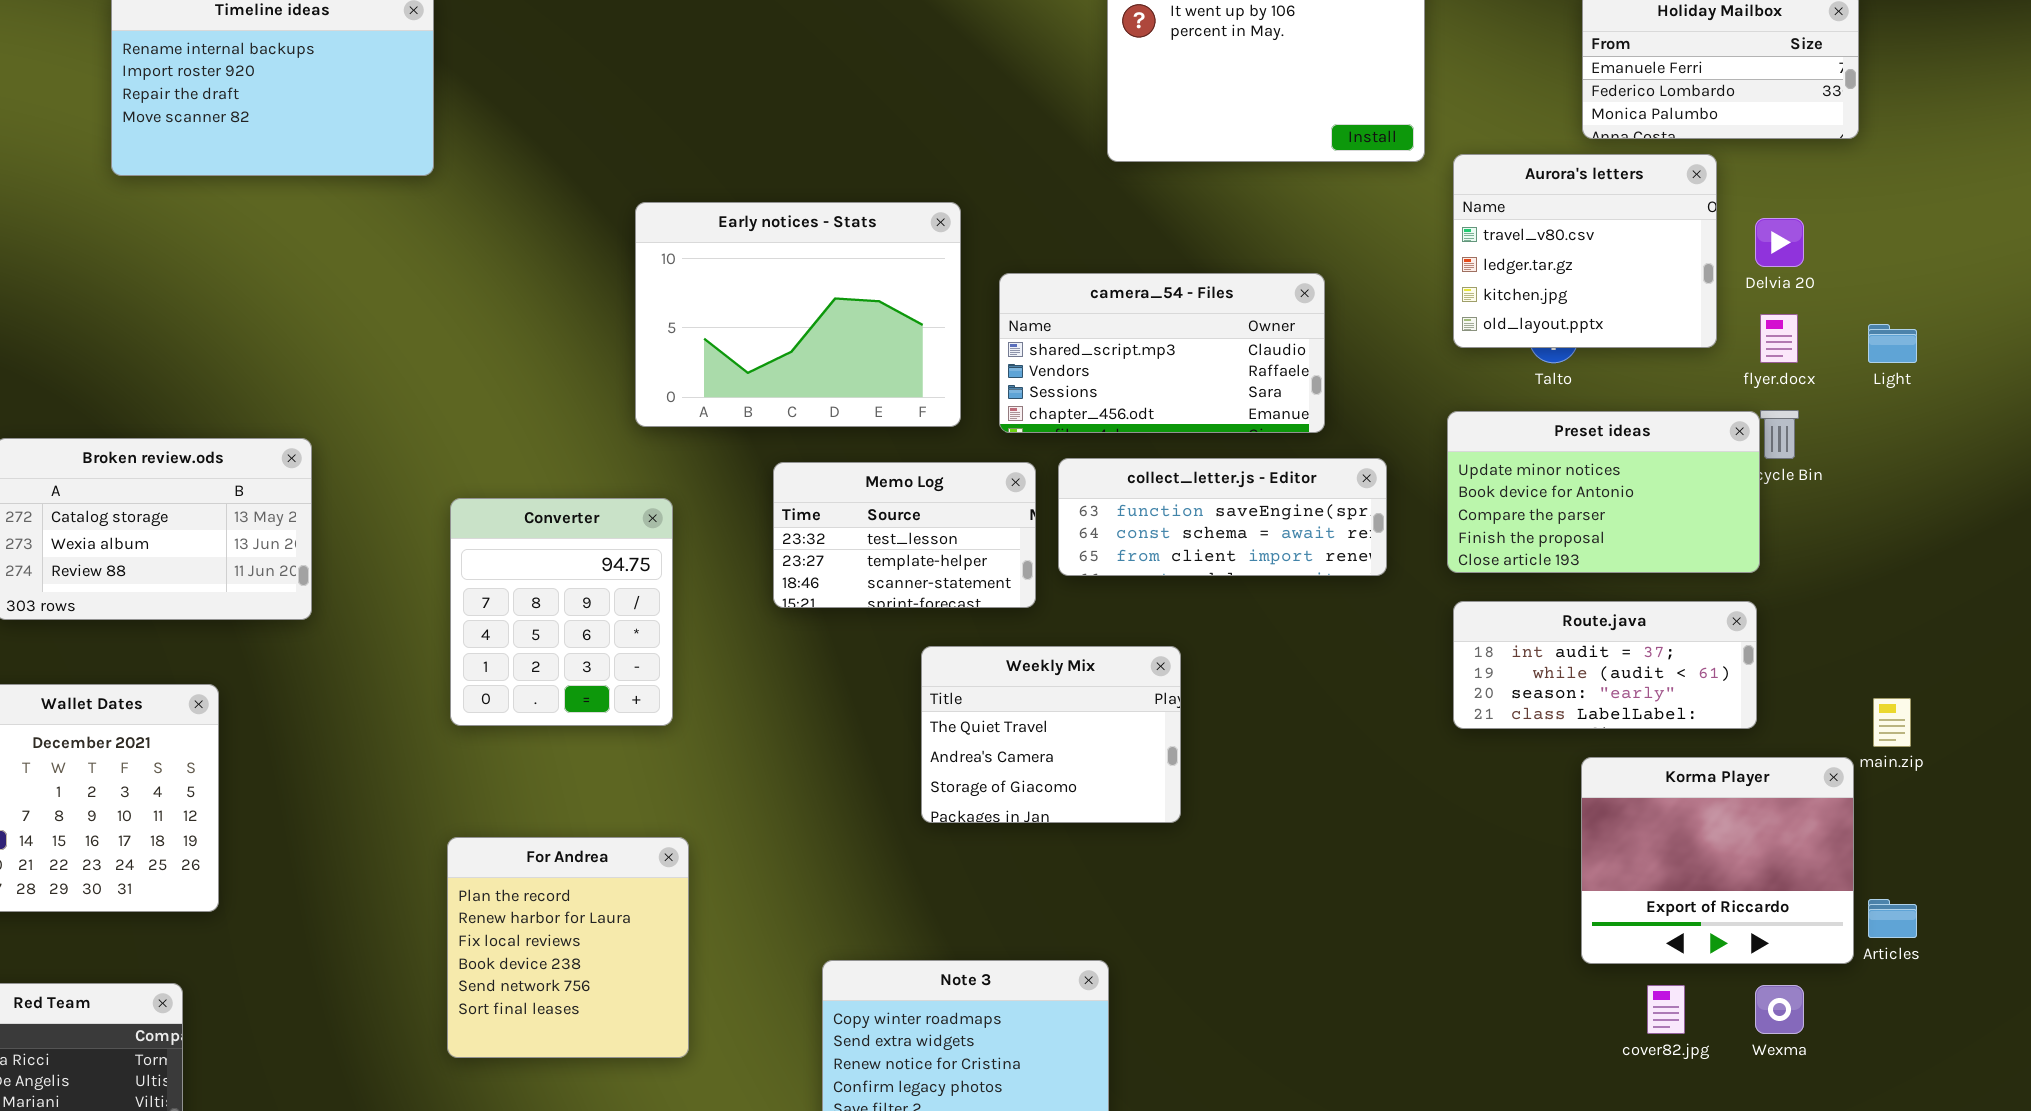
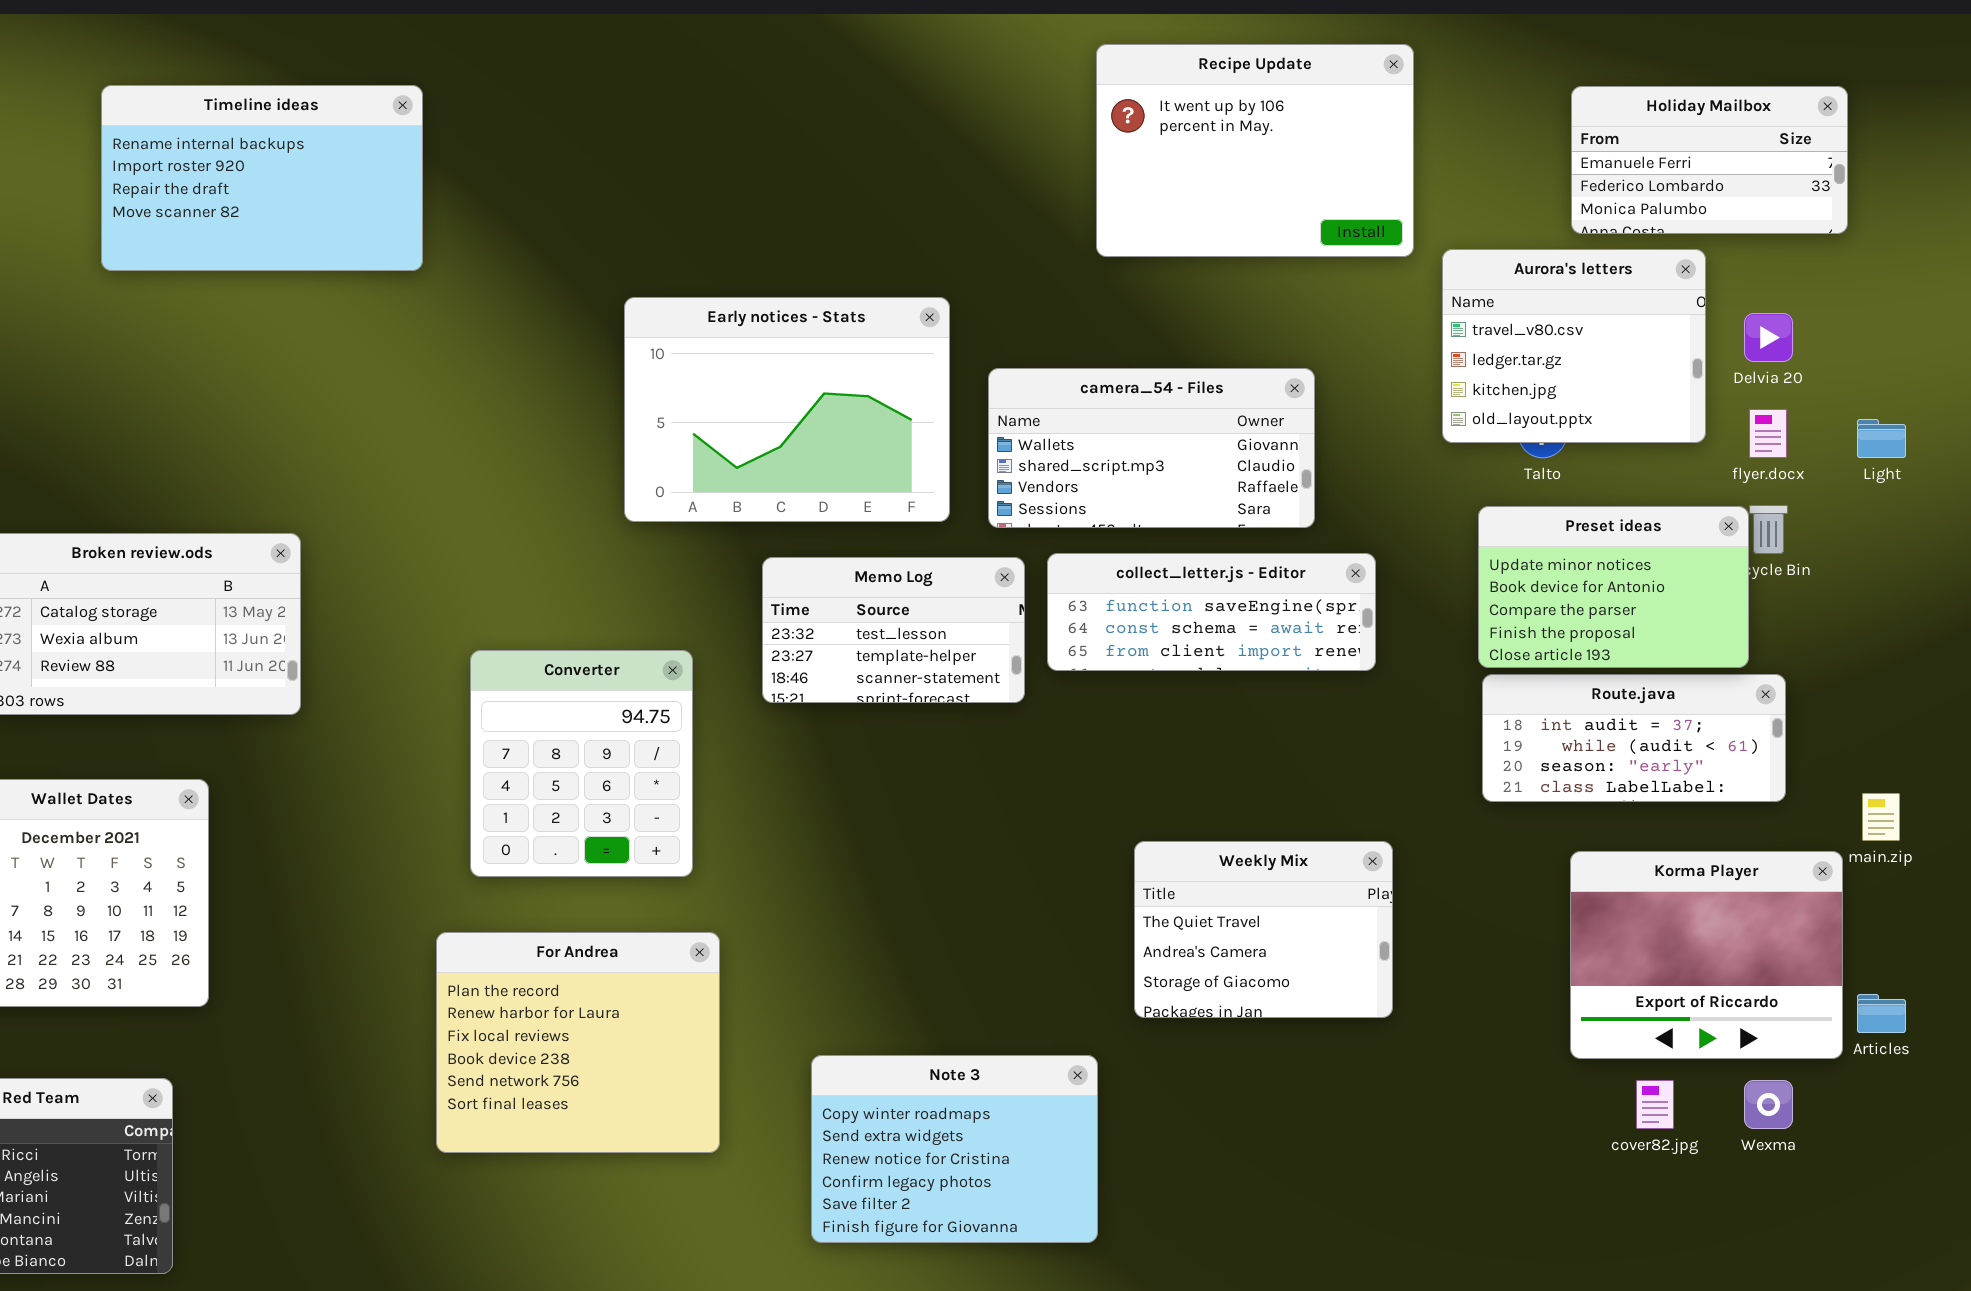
camera_54 - Files: [999,273,1325,433] -> [988,368,1315,528], scrolled up 1 row
Preset ideas: [1447,411,1760,573] -> [1478,506,1749,668], resized
Converter: [450,498,673,726] -> [470,650,693,877], moved
Route.java: [1453,601,1757,729] -> [1482,674,1786,802], moved
Weekly Mix: [921,646,1181,823] -> [1134,841,1393,1018], moved
For Andrea: [447,837,689,1058] -> [436,932,720,1153], resized

